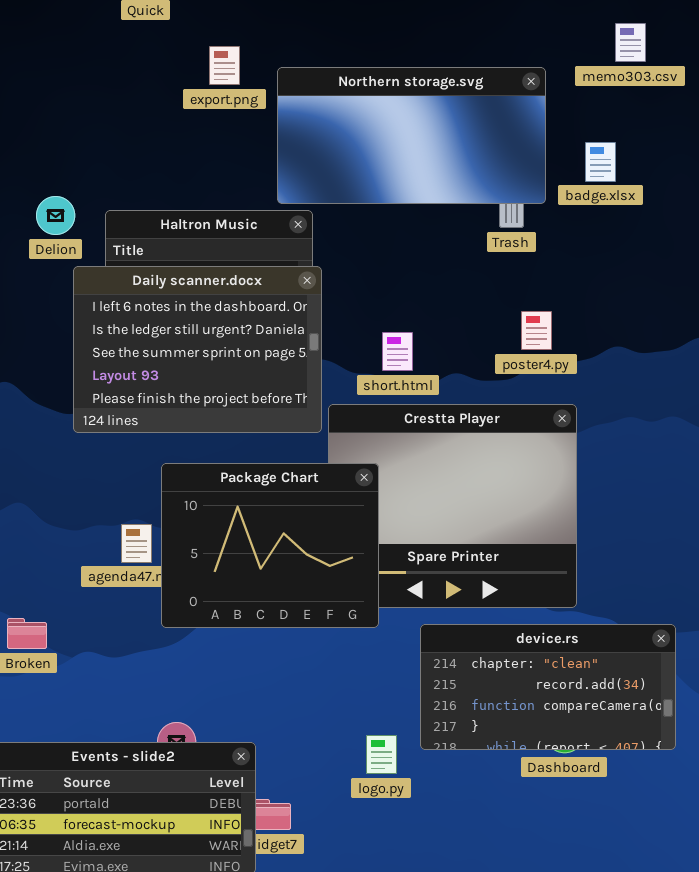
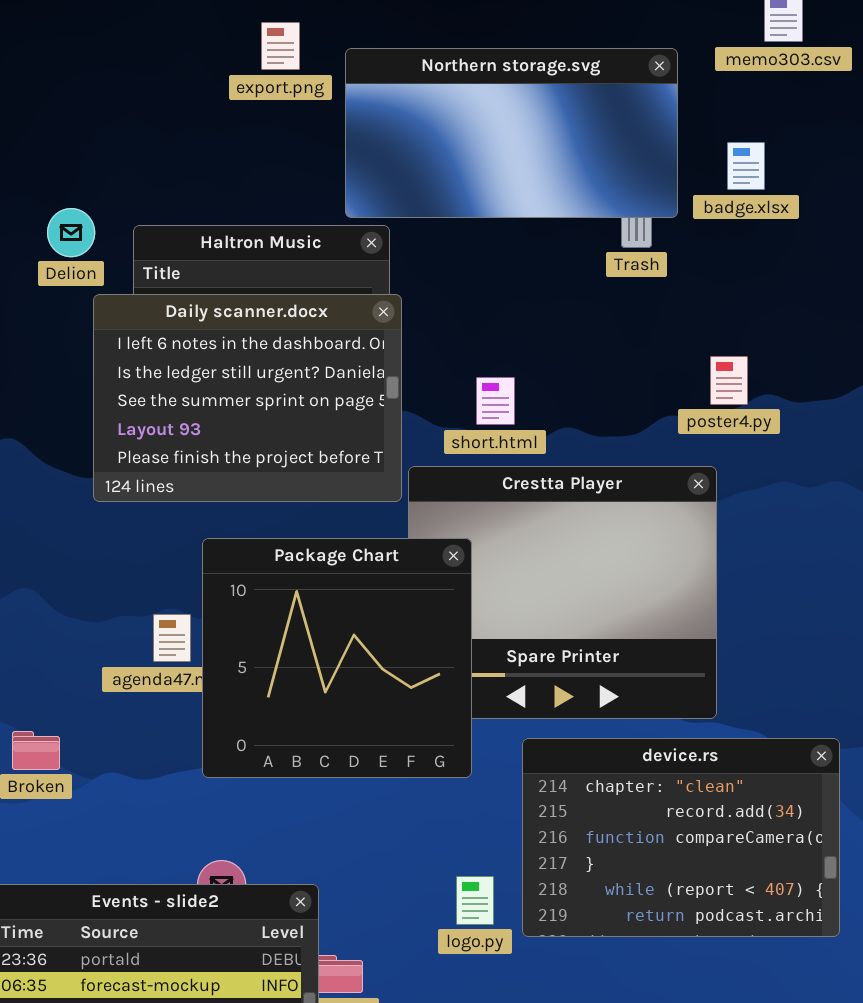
poster4.py: [521,311,552,350] -> [710,356,748,405], moved
Package Chart: [161,463,379,628] -> [202,538,472,778], resized
device.rs: [420,624,676,750] -> [522,738,840,937], resized

